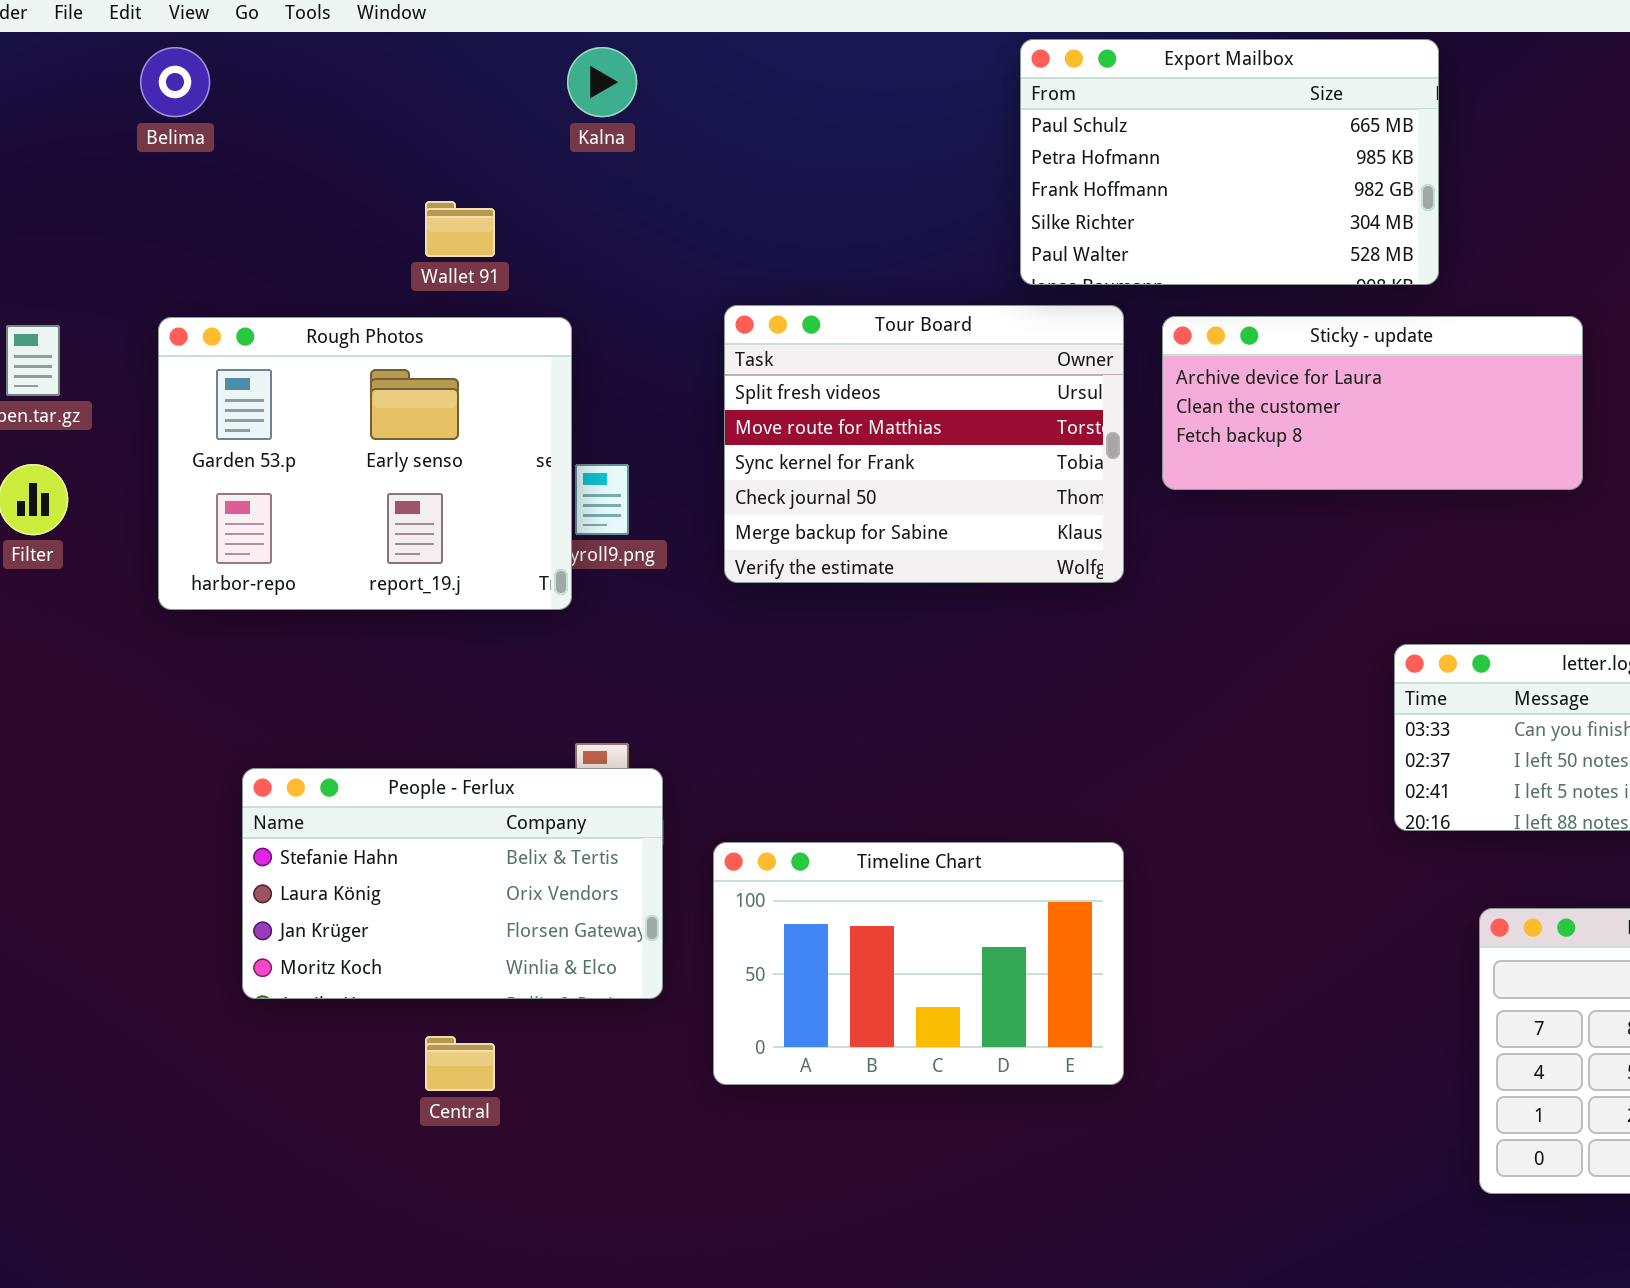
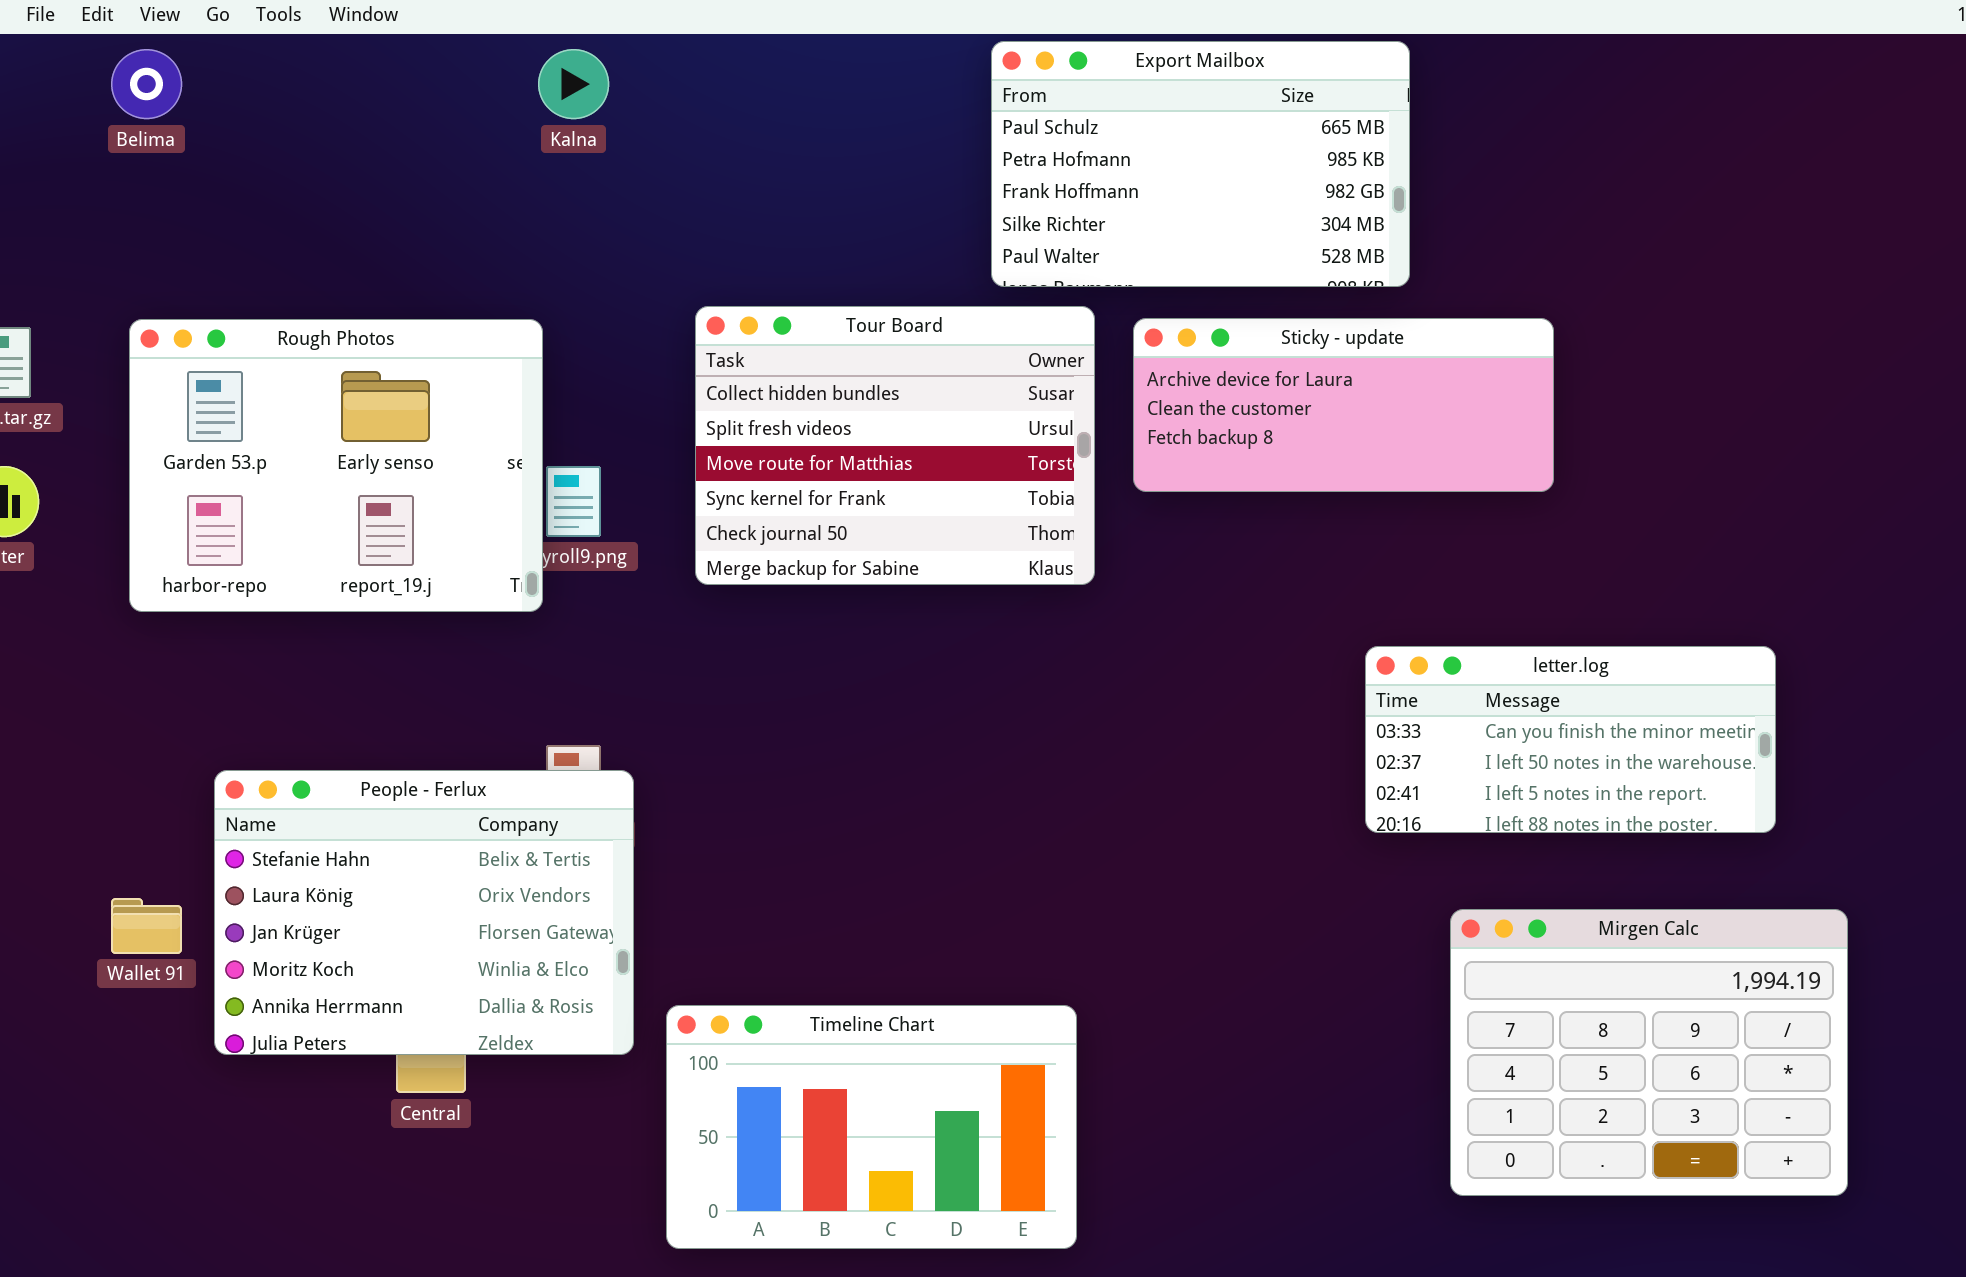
Wallet 91: [425,201,495,257] -> [111,898,182,954], moved
Tour Board: [724,305,1124,583] -> [695,306,1095,585], scrolled up 1 row
People - Ferlux: [242,768,663,999] -> [214,770,634,1055], resized
Timeline Chart: [713,842,1124,1085] -> [666,1005,1077,1249], moved

